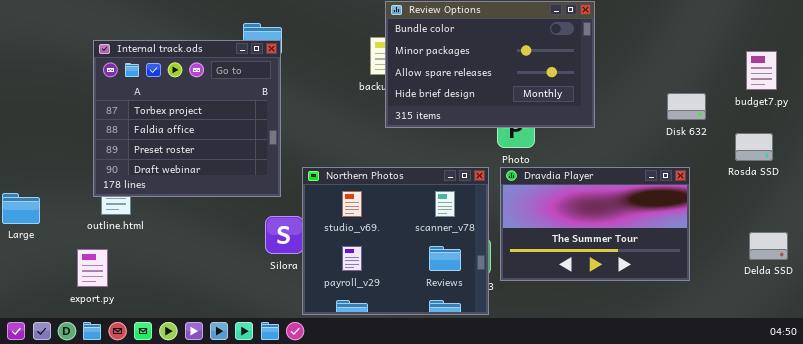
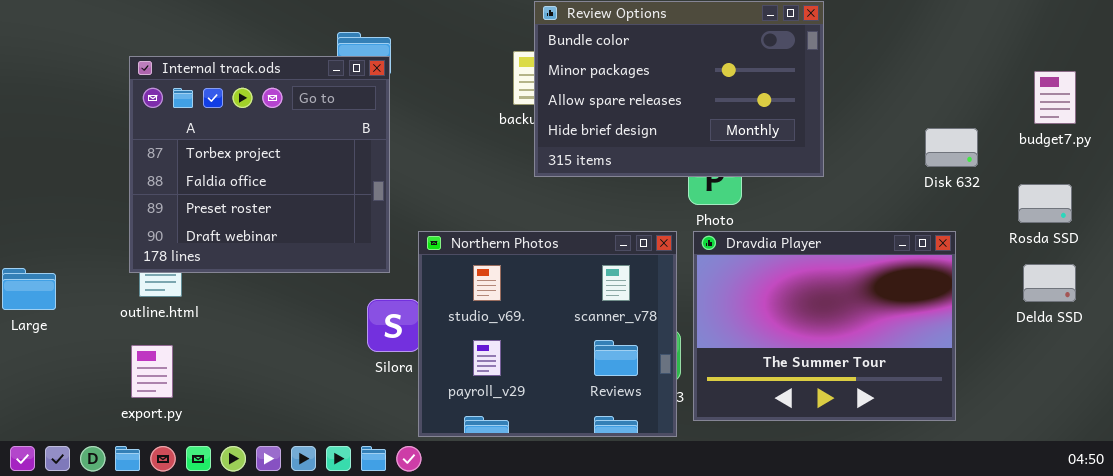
Dravdia Player: [500,167,690,281] -> [693,231,956,421], resized
Delda SSD: [749,232,788,260] -> [1023,264,1076,302], moved
export.py: [77,249,108,287] -> [131,345,173,398], moved

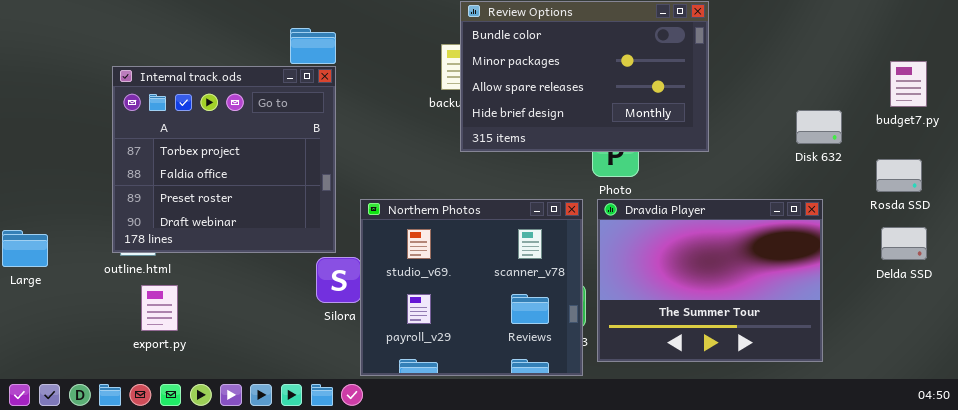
Internal track.ods: [129,56,390,273] -> [112,66,336,253], moved
export.py: [131,345,173,398] -> [141,285,178,331], moved

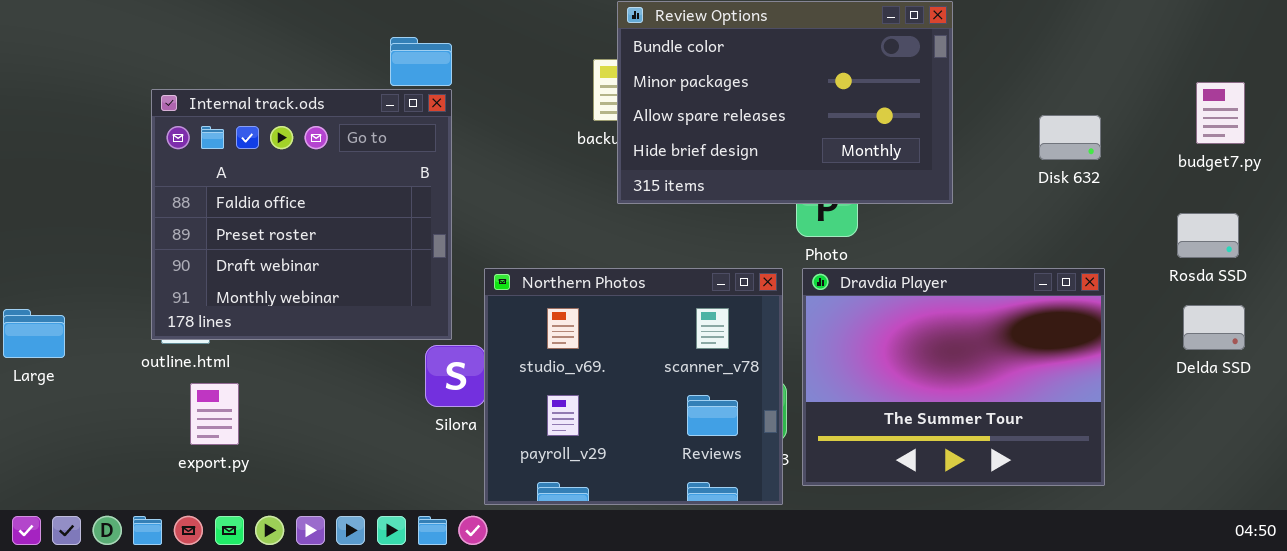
Internal track.ods: [112,66,336,253] -> [151,89,452,340], scrolled down 1 row
Disk 632: [796,110,842,144] -> [1039,115,1101,160], moved

